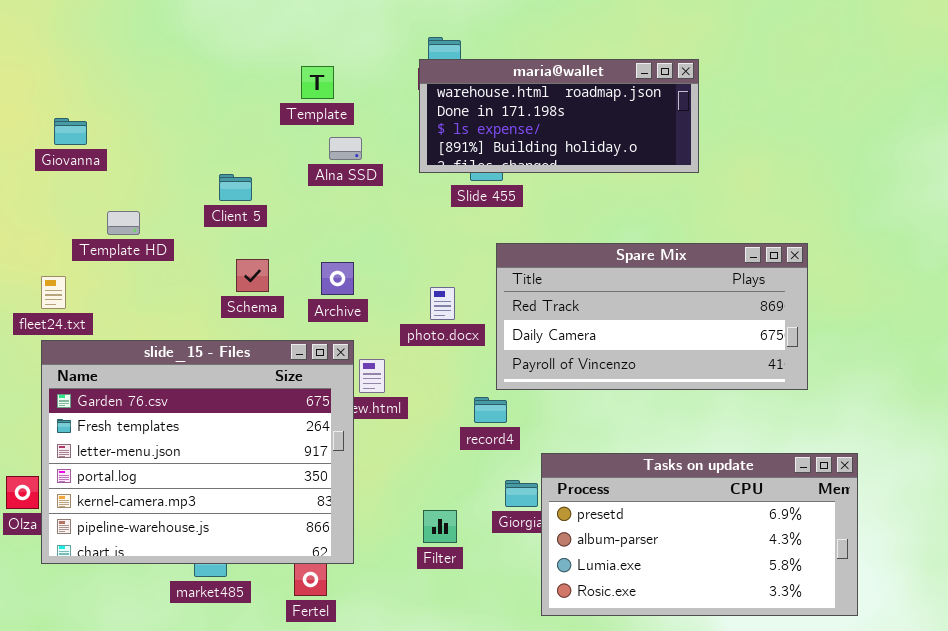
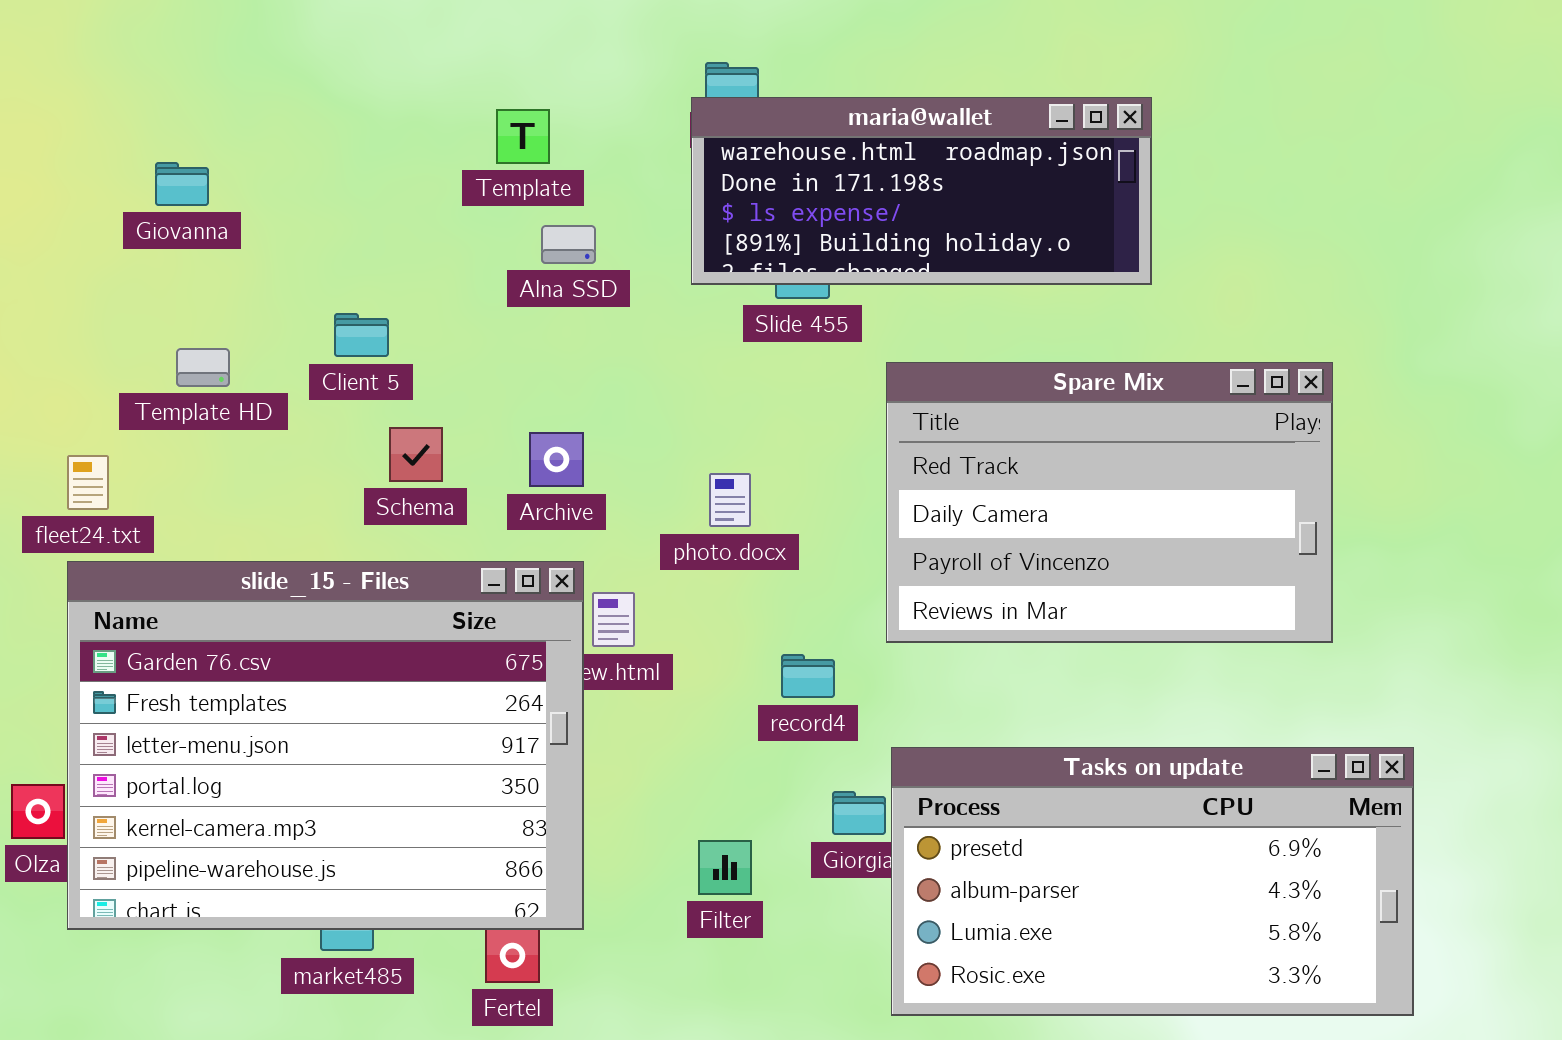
Giovanna: [54,118,87,145] -> [155,162,209,206], moved
Client 5: [219,174,252,201] -> [334,313,389,357], moved
Spare Mix: [496,243,808,390] -> [886,362,1333,643], resized

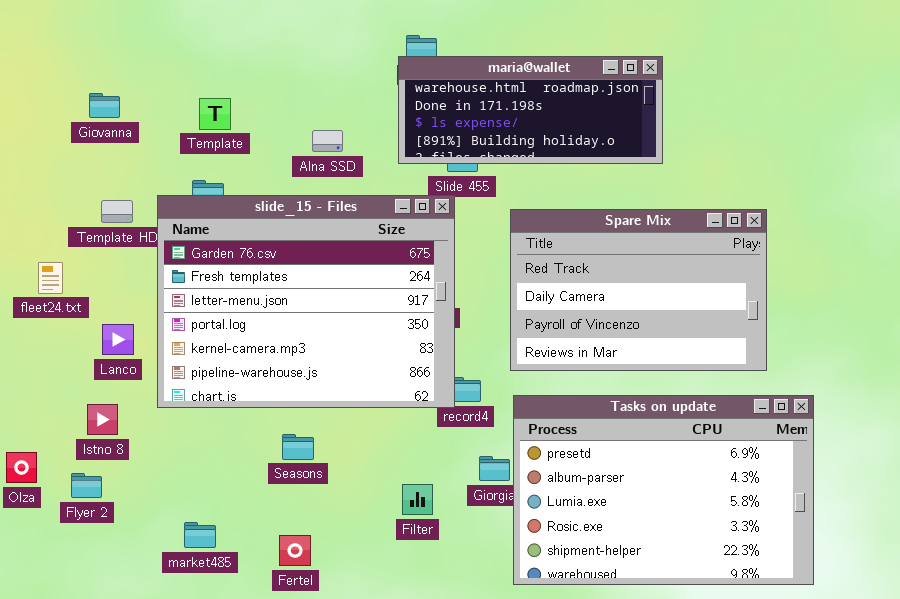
Template: [496,109,550,164] -> [199,98,231,130], moved
slide_15 - Files: [67,561,584,930] -> [157,195,455,408], moved
Tasks on update: [891,747,1414,1016] -> [513,395,814,585], resized

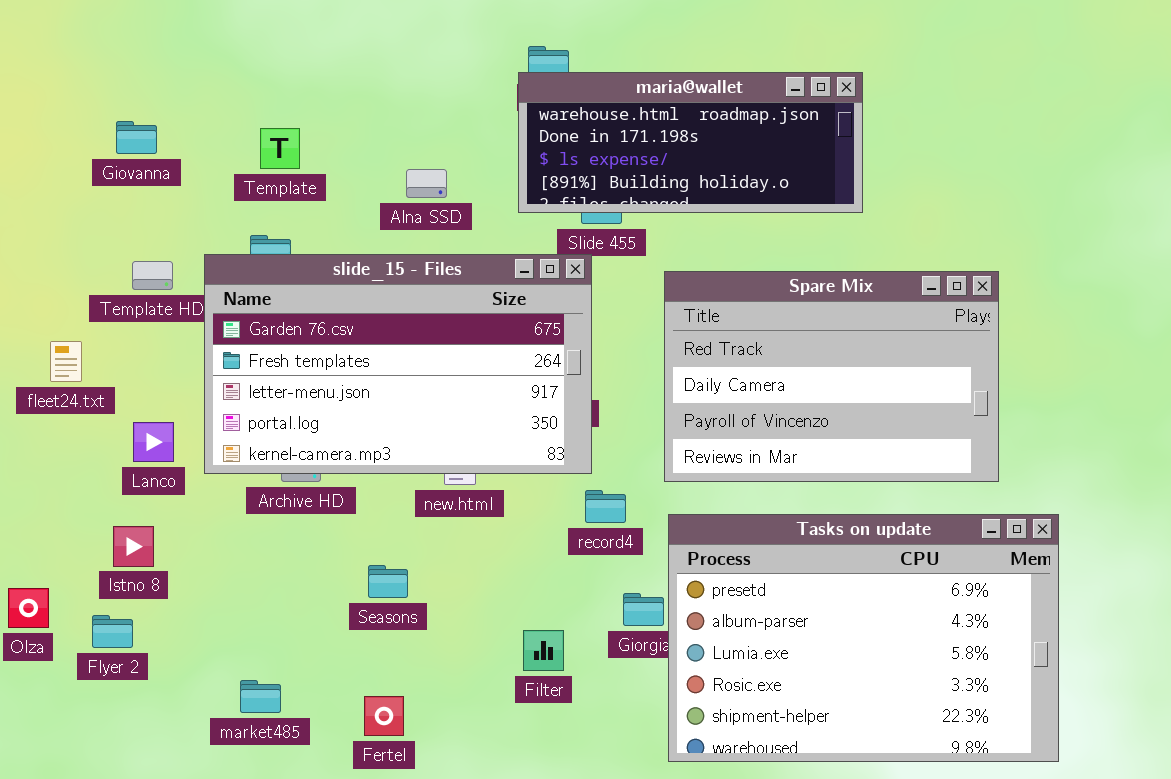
slide_15 - Files: [157,195,455,408] -> [204,254,592,474], resized

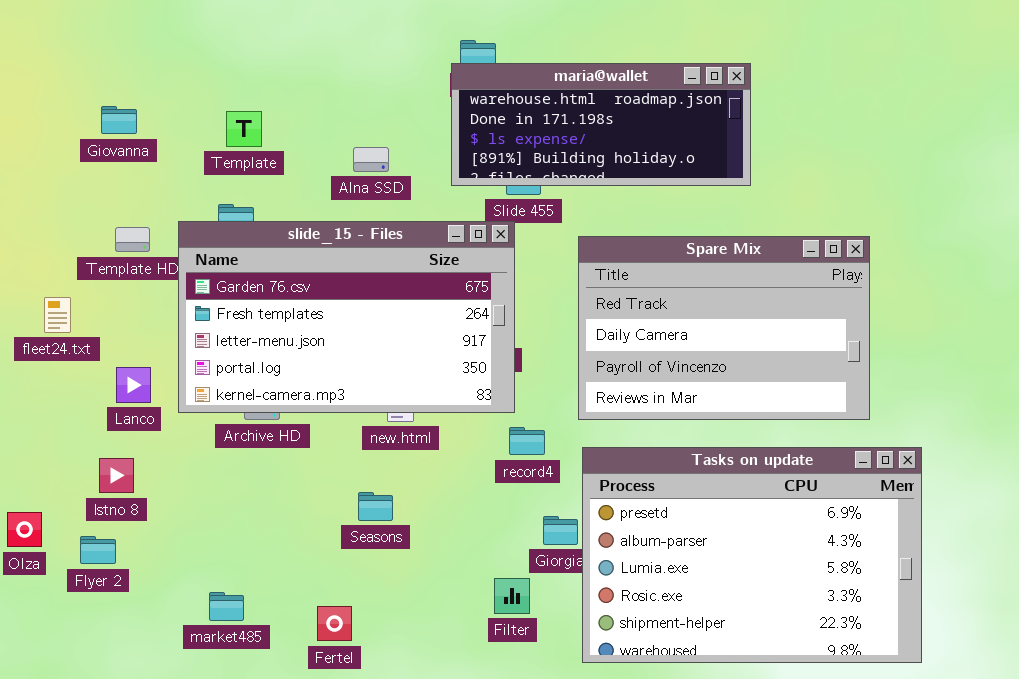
Seasons: [368,565,408,598] -> [358,492,393,521], moved
Filter: [523,630,564,671] -> [494,578,530,614], moved

